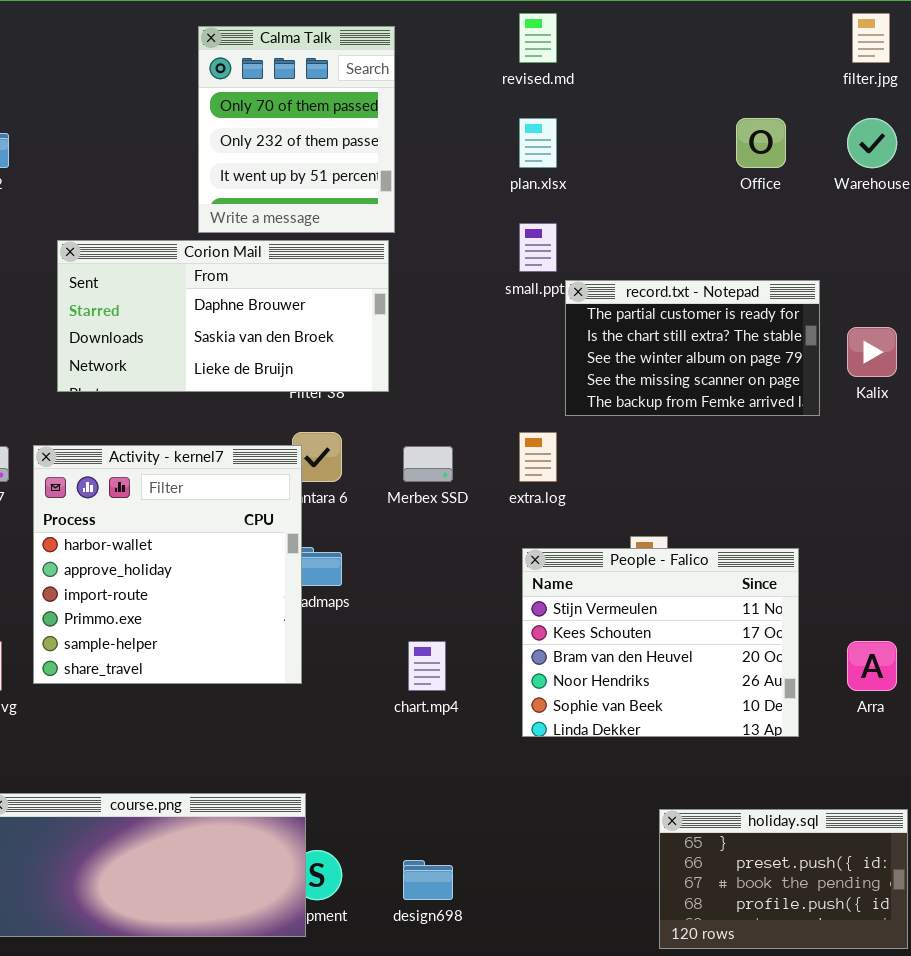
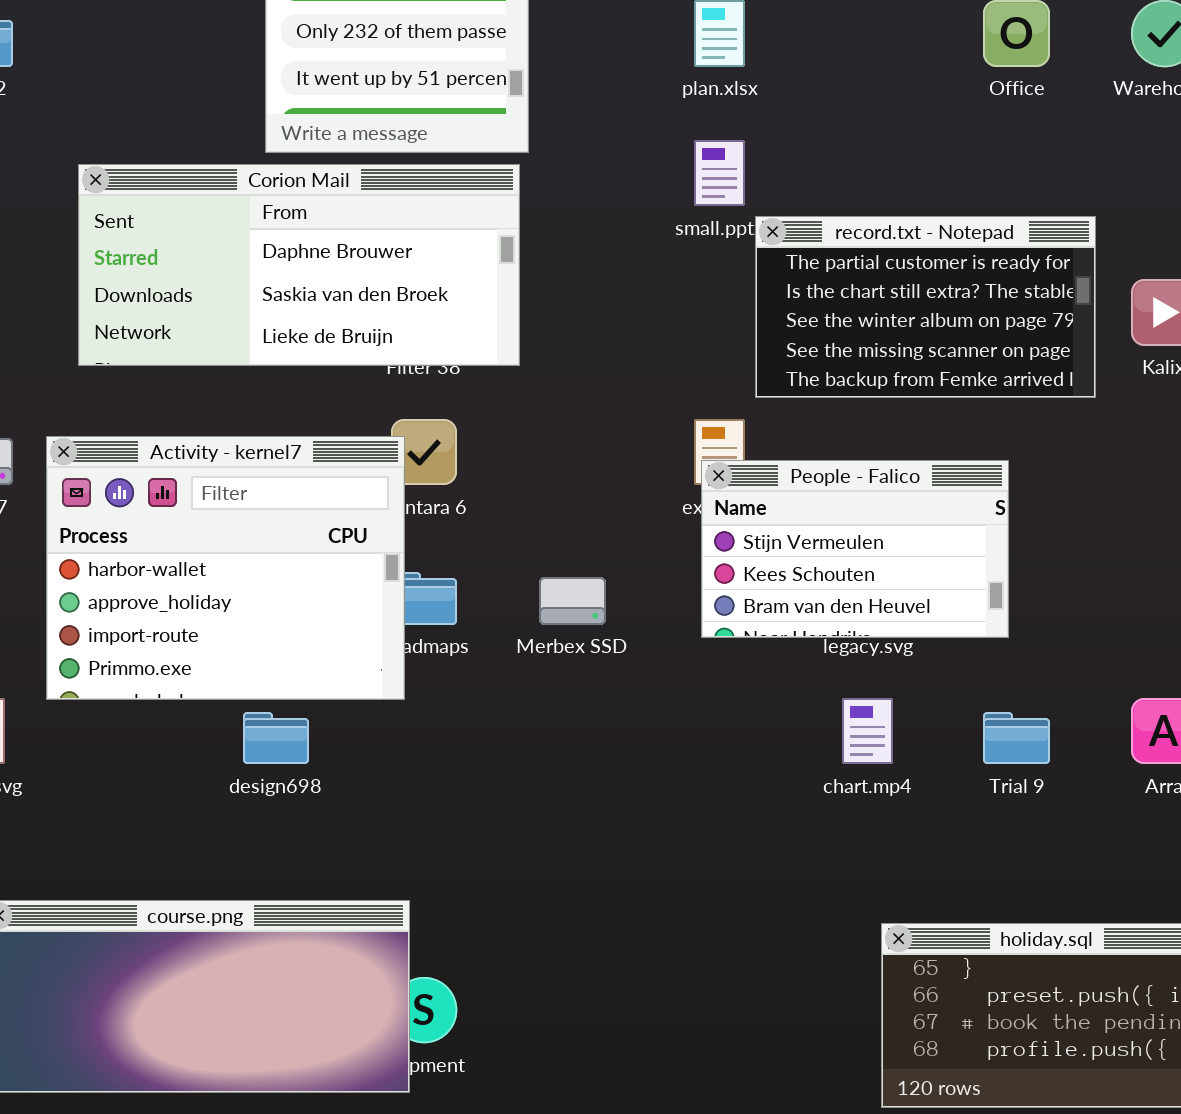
Activity - kernel7: [33,445,302,684] -> [46,436,405,700], resized
Merbex SSD: [403,446,453,482] -> [539,577,606,625], moved
People - Falico: [522,548,799,737] -> [701,460,1009,638], moved, resized
chart.mp4: [408,641,446,691] -> [842,698,893,764], moved
design698: [403,860,453,900] -> [243,712,309,764], moved

